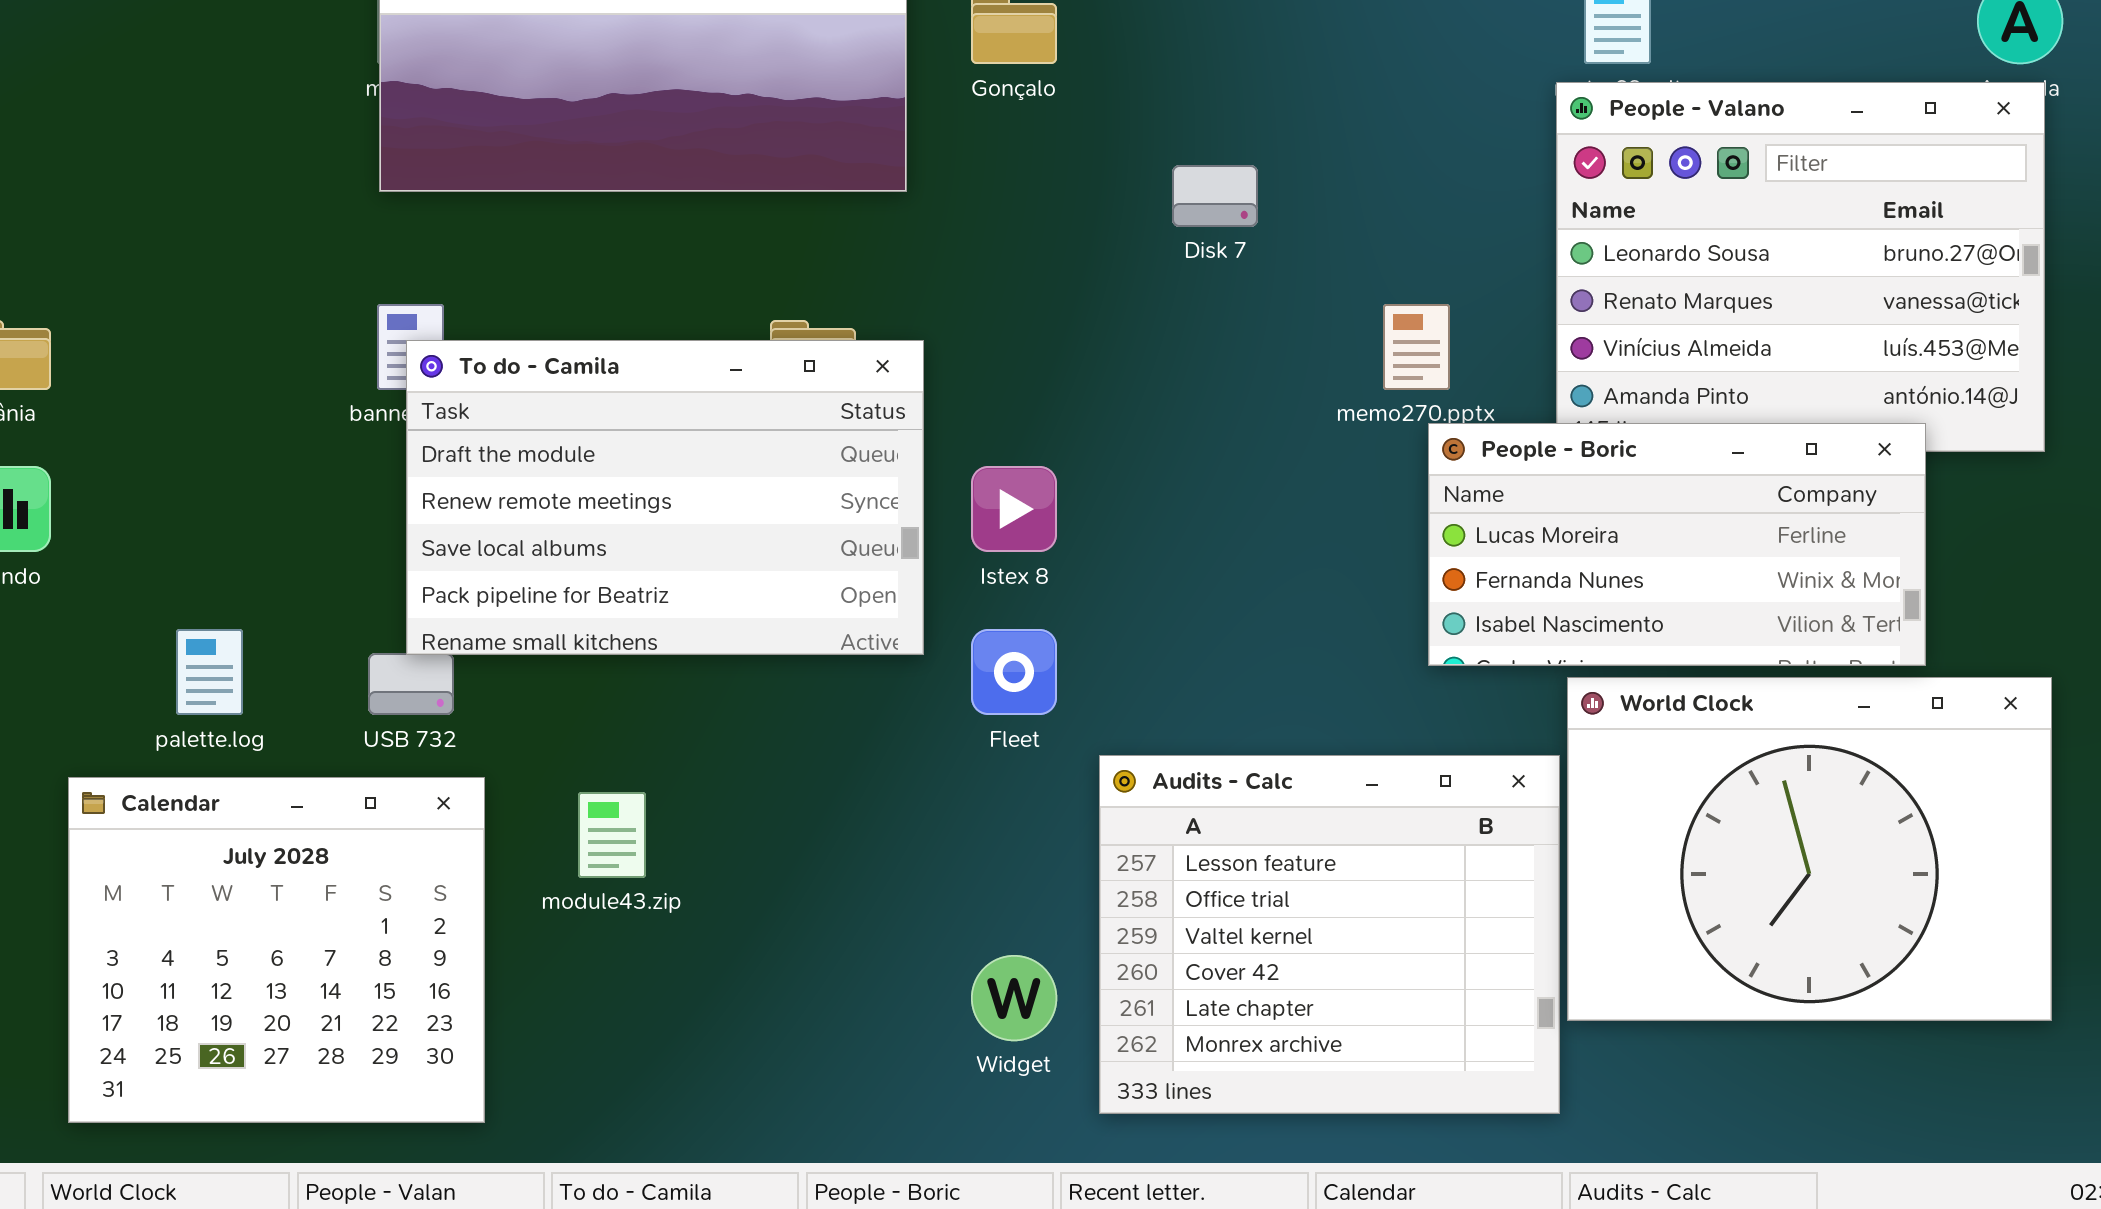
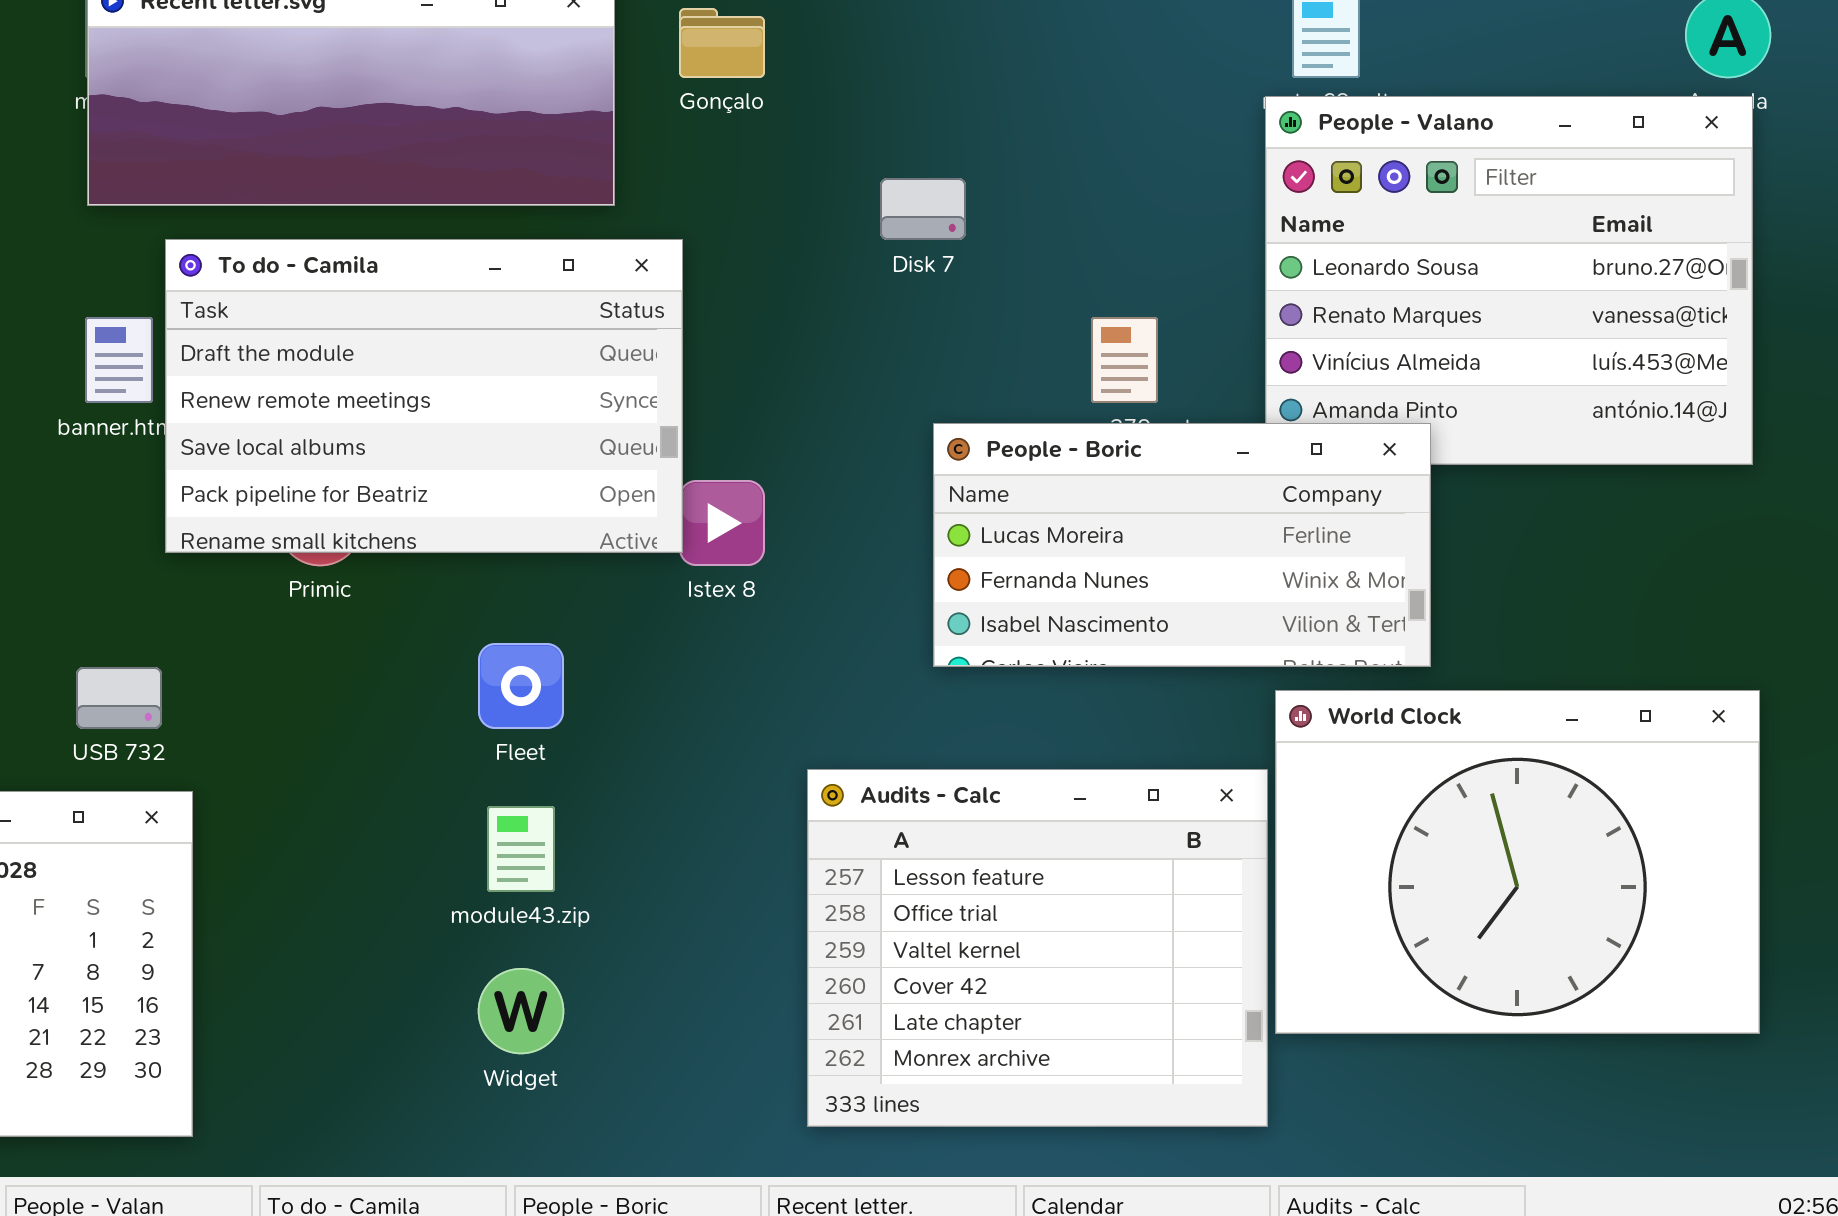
To do - Camila: [406,340,924,655] -> [165,239,683,553], moved
People - Boric: [1428,423,1926,666] -> [933,423,1431,667], moved
Fleet: [971,629,1057,715] -> [478,643,564,729], moved
module43.zip: [578,792,646,878] -> [487,806,555,892], moved
Widget: [971,955,1057,1041] -> [478,968,564,1054], moved

